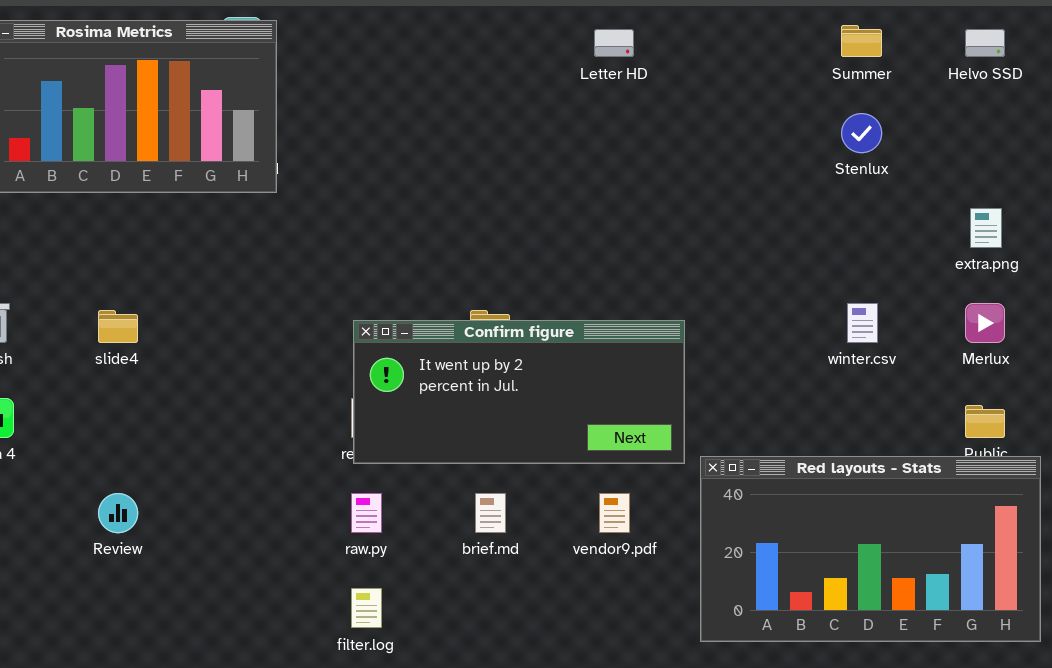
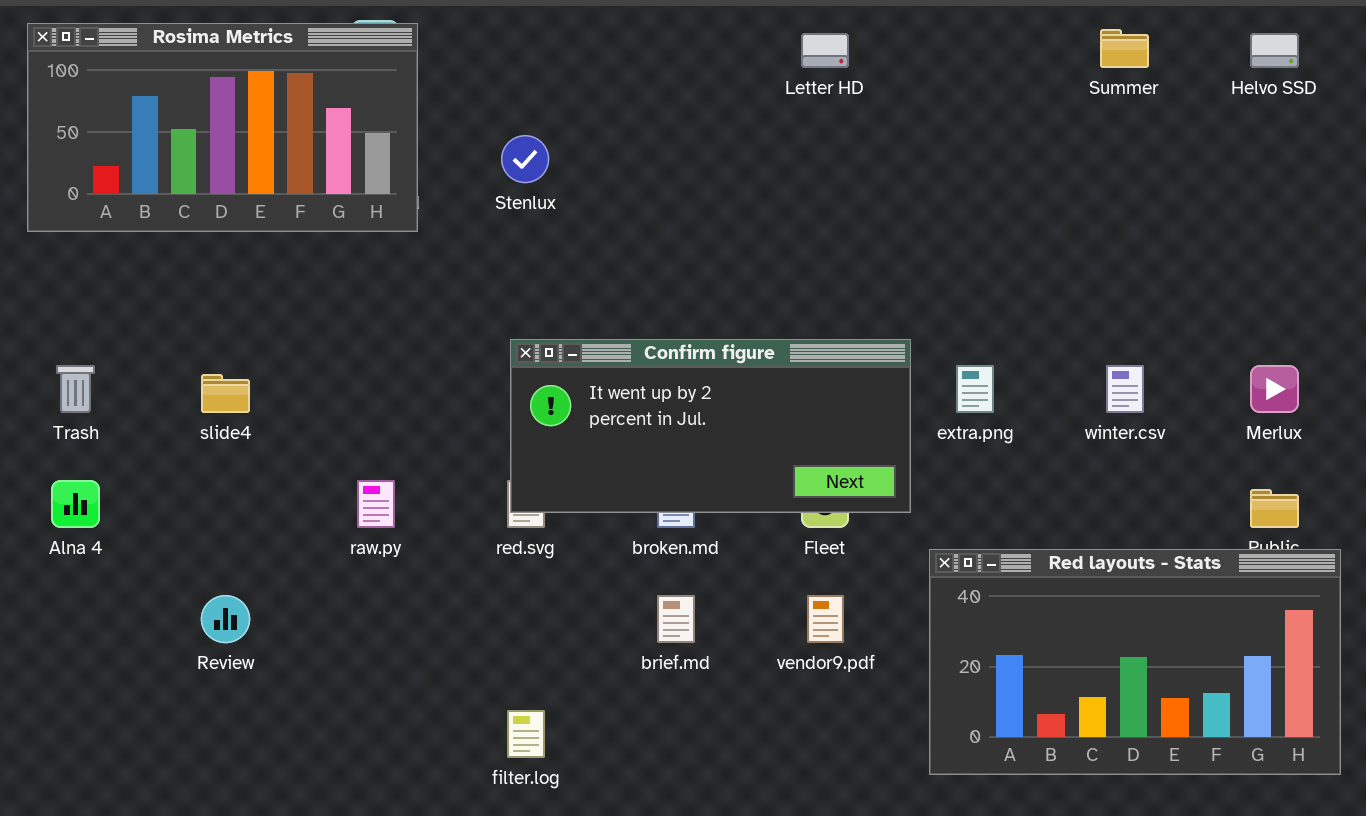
Stenlux: [841,113,882,153] -> [501,135,549,183], moved
extra.png: [970,208,1002,248] -> [956,365,994,413], moved
Confirm figure: [353,320,685,464] -> [510,339,911,513], moved
raw.py: [351,493,382,533] -> [357,480,395,528], moved

